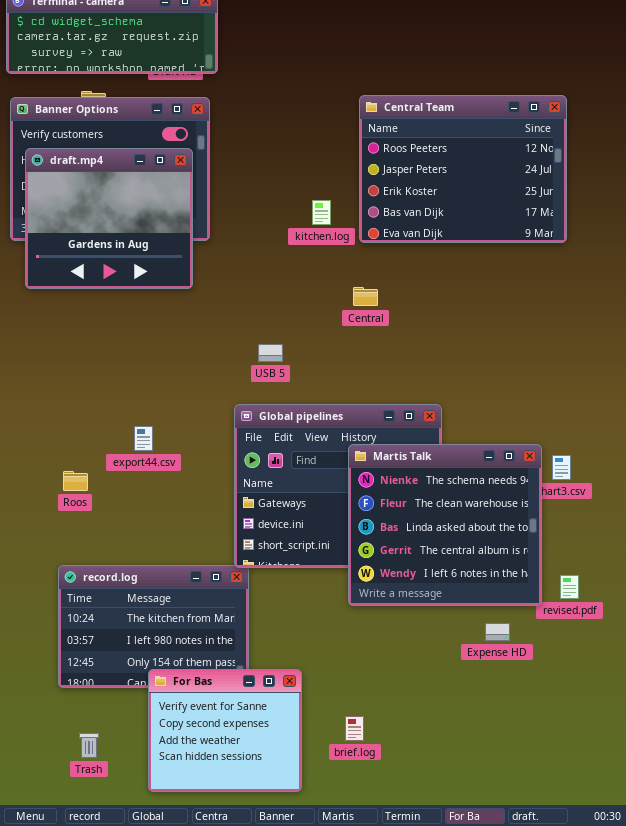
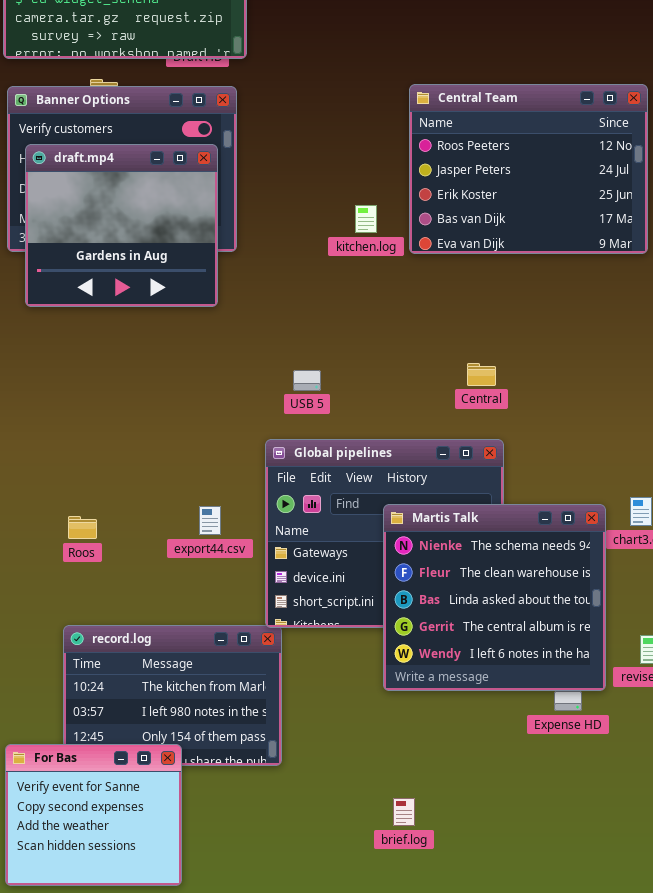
Central: [353,287,378,306] -> [467,363,496,386], moved
export44.csv: [134,426,153,451] -> [199,506,221,535], moved
Martis Talk: [348,444,542,606] -> [383,504,606,691], moved
For Bas: [148,669,302,792] -> [5,744,182,886], moved

